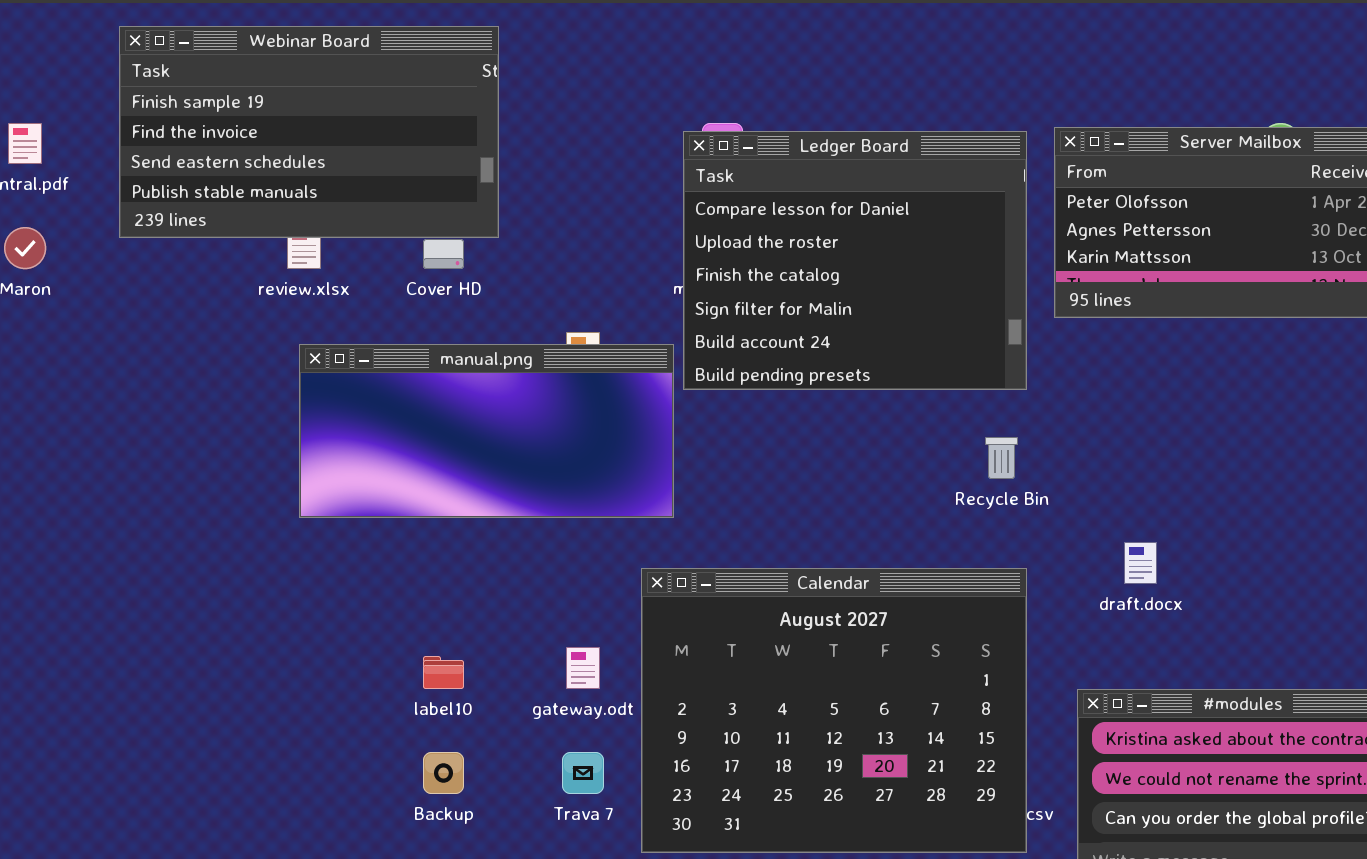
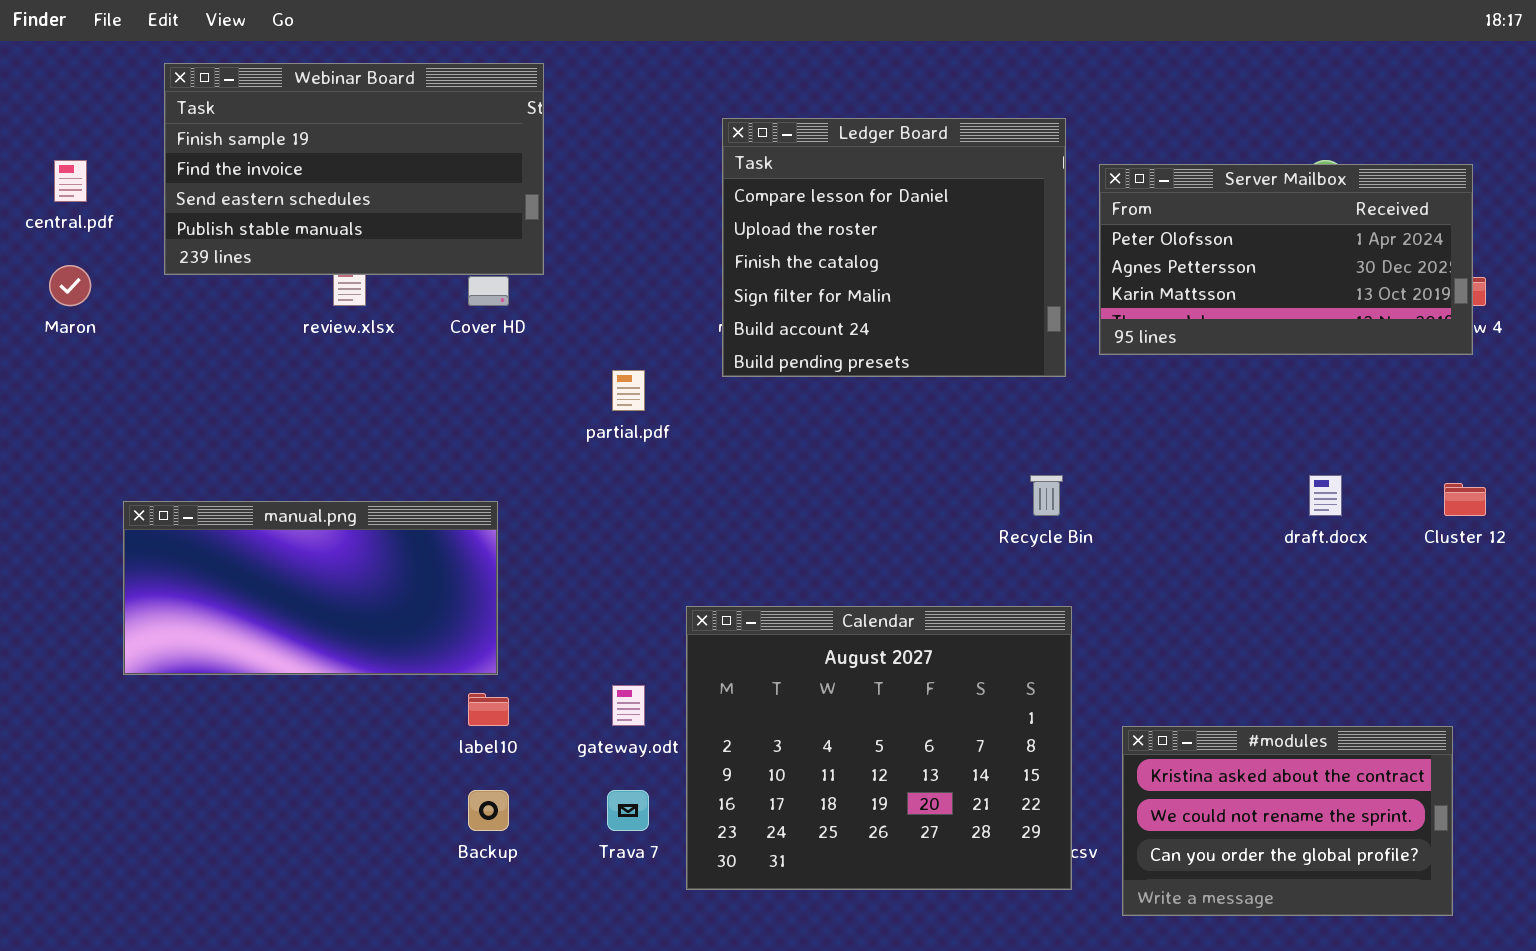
Ledger Board: [683,131,1027,390] -> [722,118,1066,377], moved
manual.png: [299,344,674,518] -> [123,501,498,675], moved
draft.docx: [1124,542,1157,584] -> [1309,475,1342,516], moved

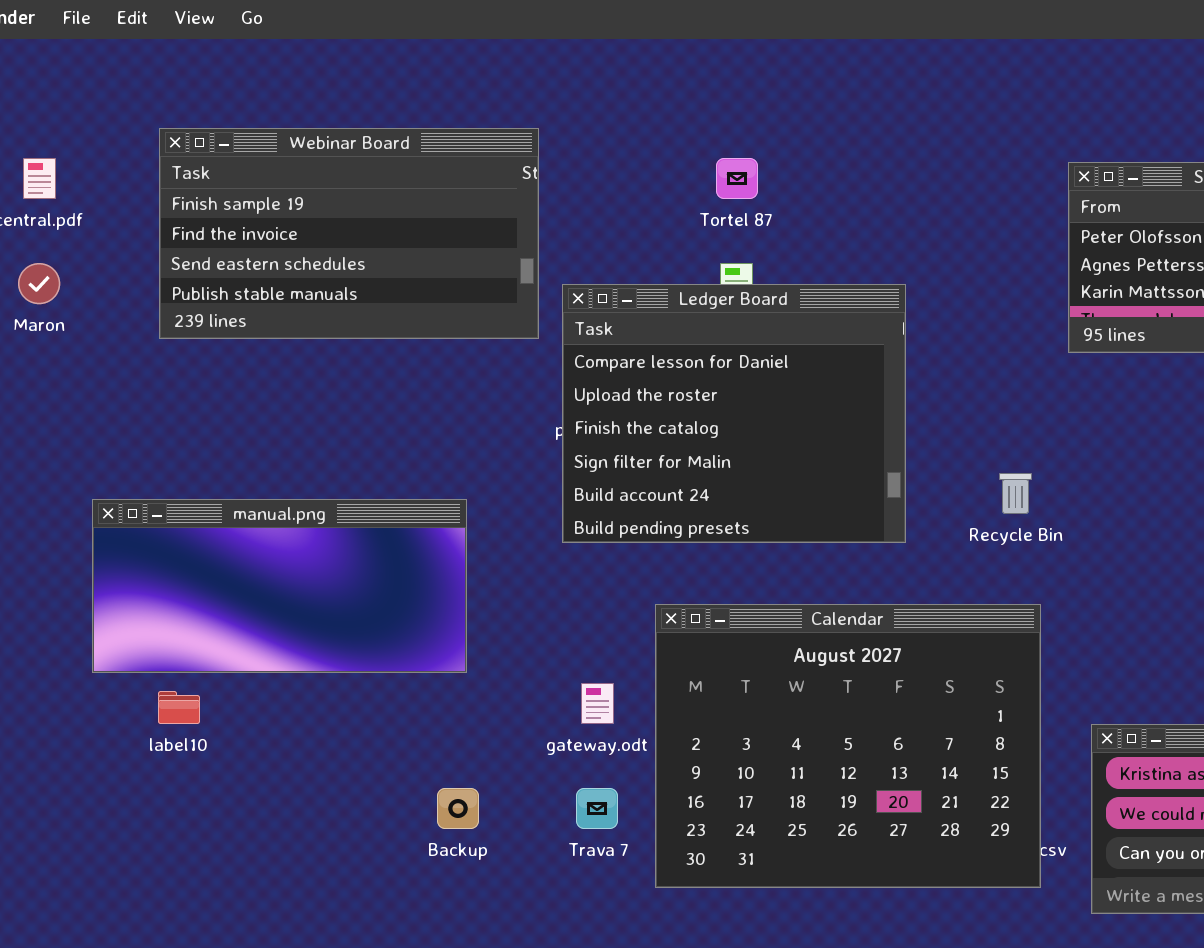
Webinar Board: [164,63,544,275] -> [159,128,539,339], moved
Ledger Board: [722,118,1066,377] -> [562,284,906,543], moved
label10: [468,693,509,726] -> [158,691,200,724], moved

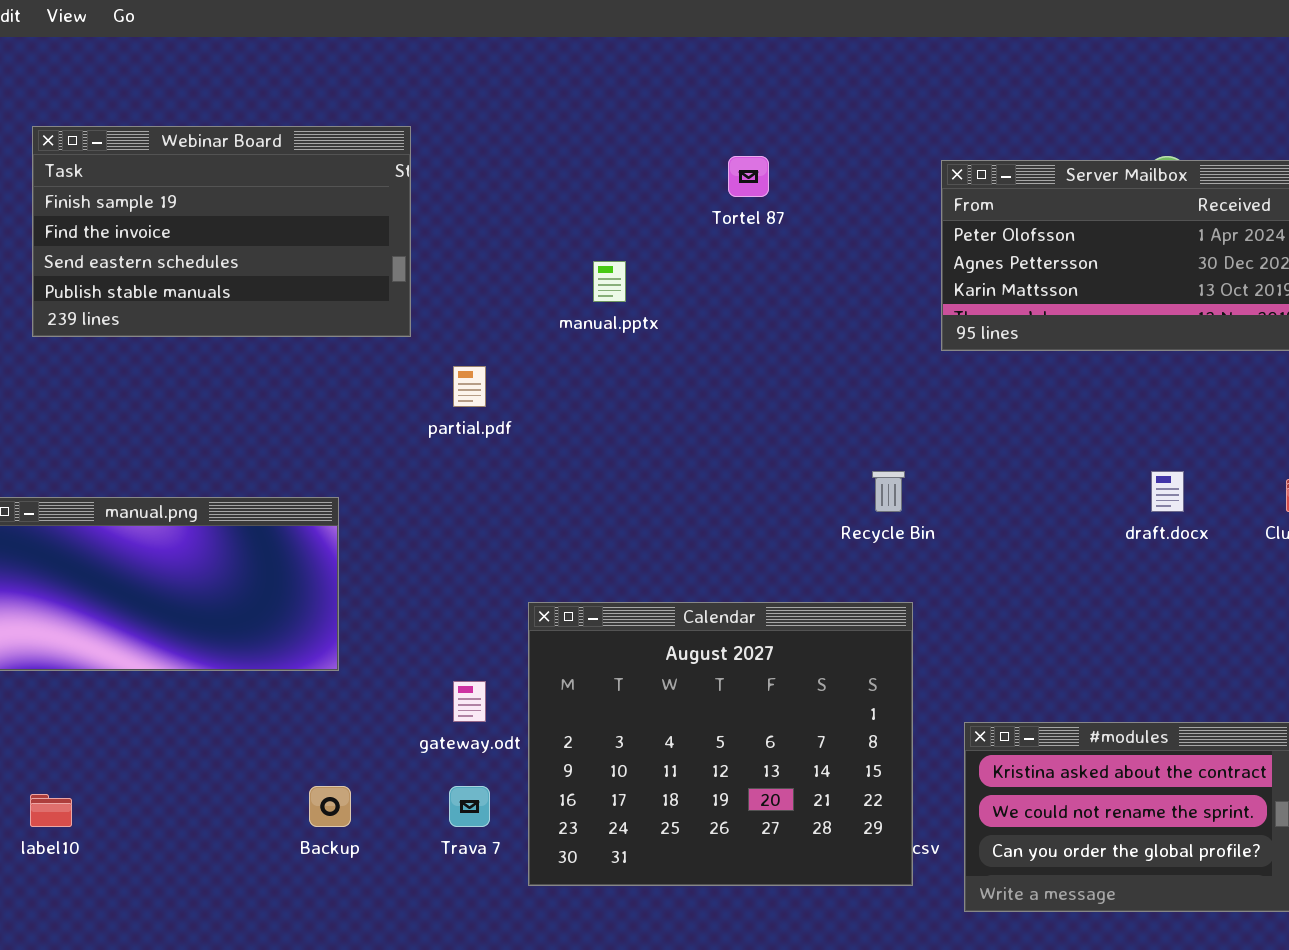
Tortel 87: [716,158,758,199] -> [728,156,769,197], moved
Ledger Board: [562,284,906,543] -> none, closed
label10: [158,691,200,724] -> [30,794,72,827], moved

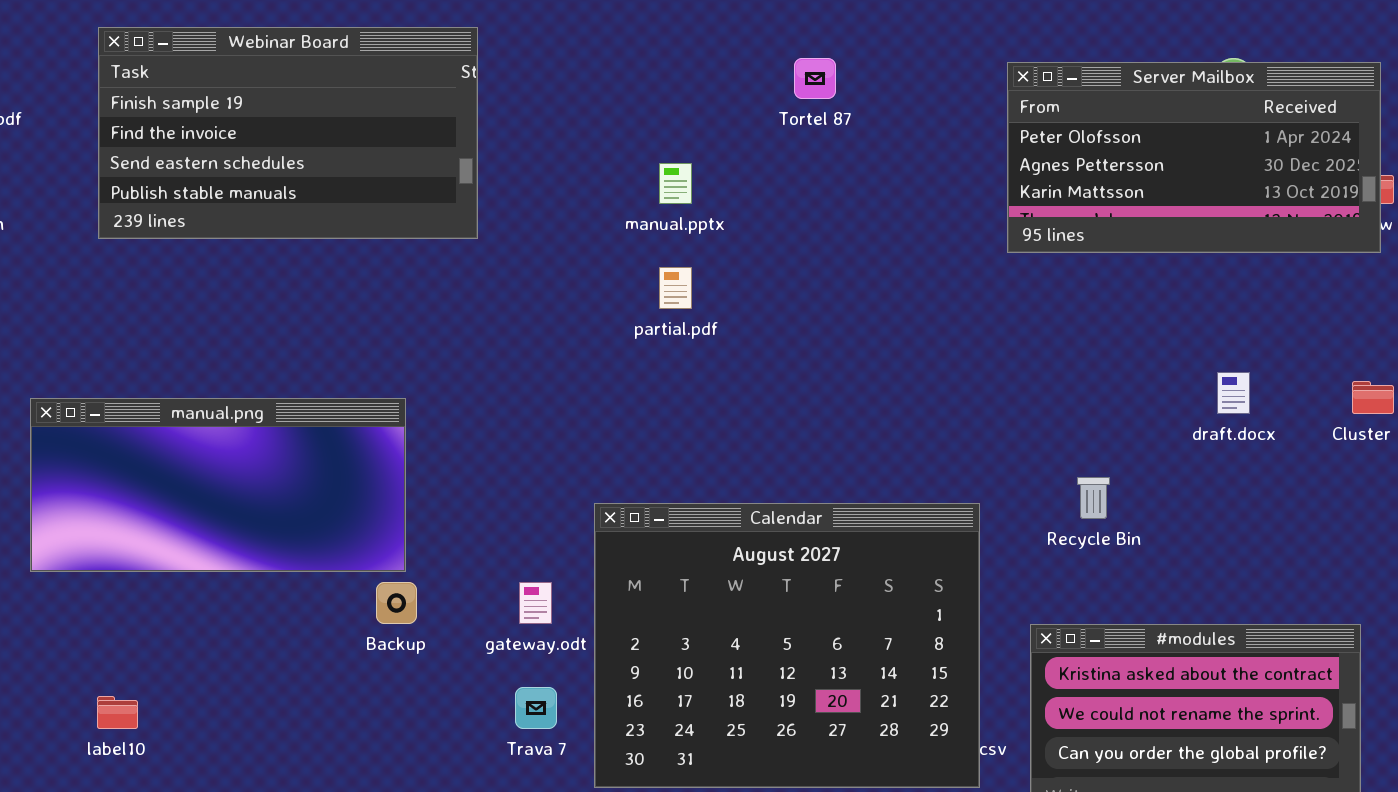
partial.pdf: [453,366,486,407] -> [659,267,692,309], moved
Recycle Bin: [872,471,905,512] -> [1077,477,1110,519], moved
Backup: [309,786,351,827] -> [376,582,417,624], moved

